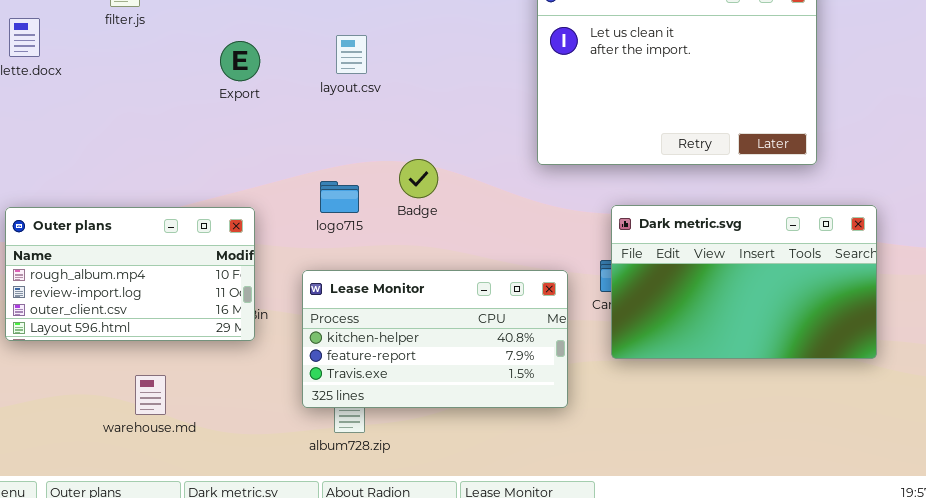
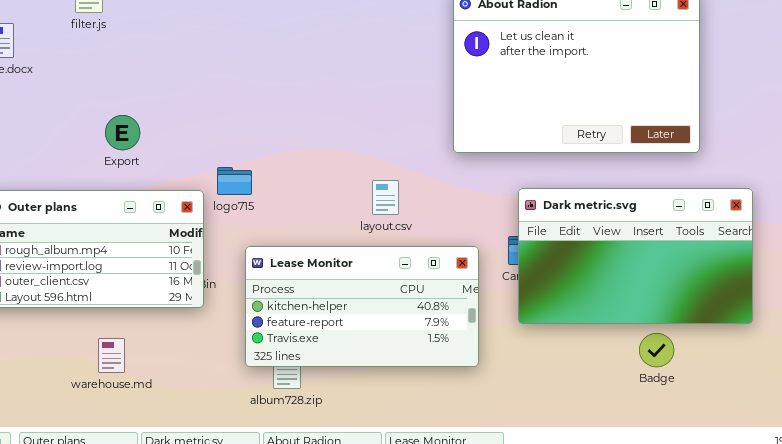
layout.csv: [336,35,367,74] -> [372,180,399,215], moved
Export: [220,41,260,81] -> [105,115,140,150], moved
Badge: [399,159,438,198] -> [639,333,674,367], moved
logo715: [320,181,359,213] -> [217,167,252,195], moved

